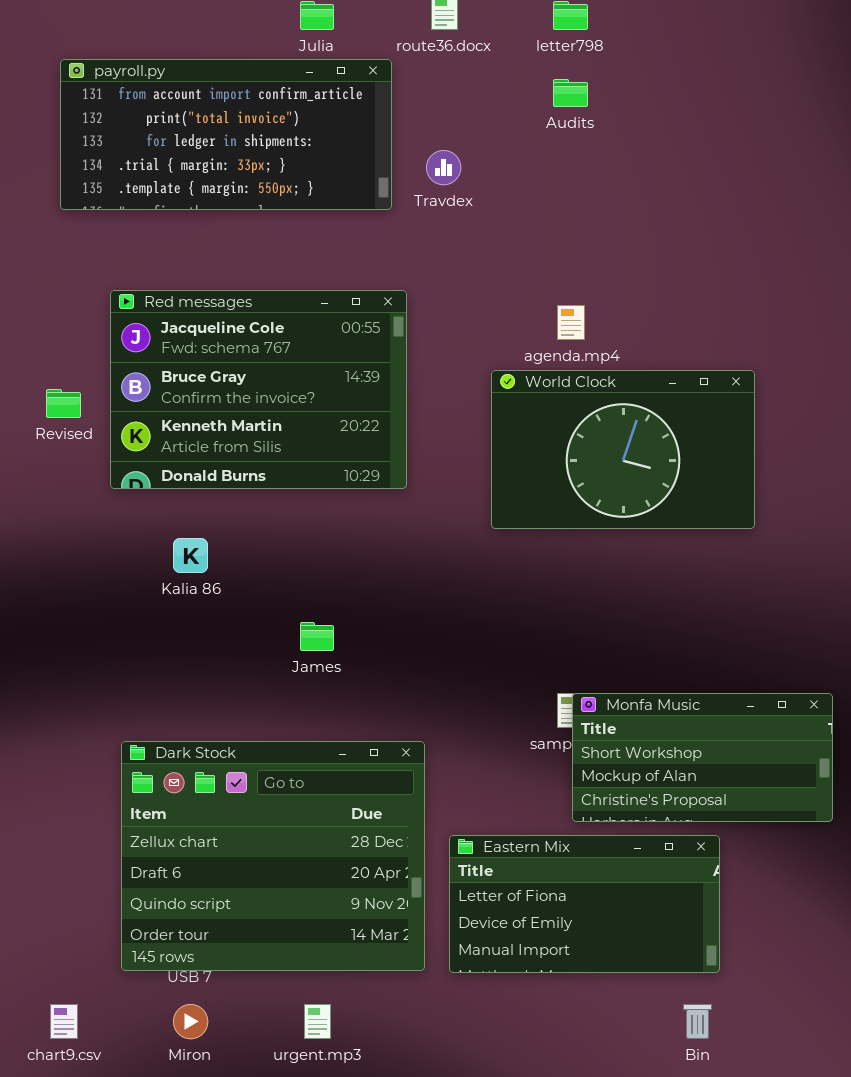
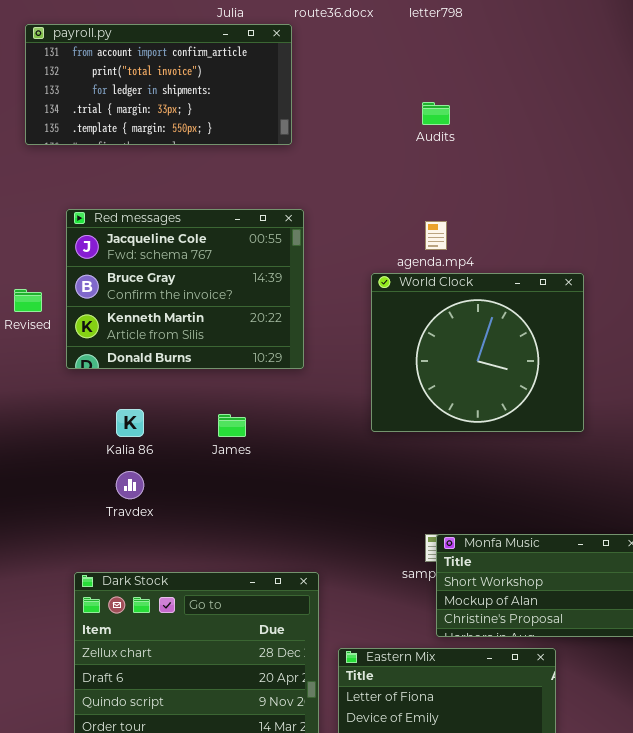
Audits: [553,79,588,107] -> [422,102,450,125], moved
Travdex: [426,150,461,185] -> [116,471,144,499], moved
World Clock: [491,370,755,529] -> [371,273,584,432], resized
James: [300,622,334,651] -> [218,414,246,437], moved

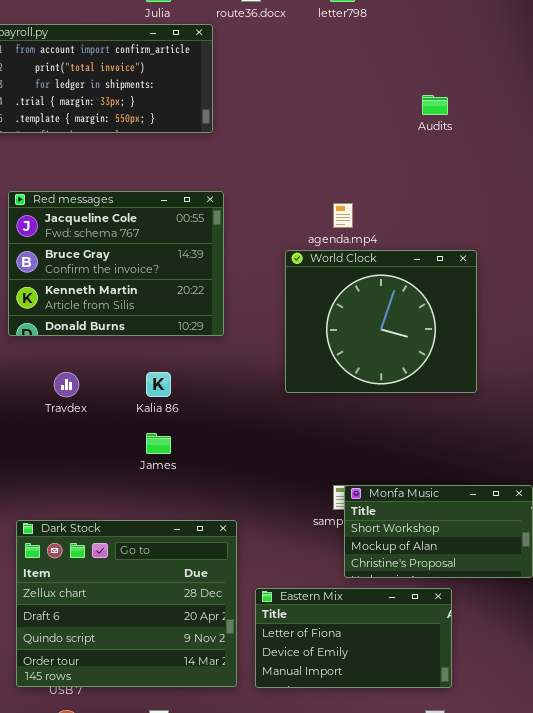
Audits: [422,102,450,125] -> [422,95,448,115], moved
Kalia 86: [116,409,144,437] -> [146,372,171,397], moved
James: [218,414,246,437] -> [146,433,171,454], moved
Travdex: [116,471,144,499] -> [54,372,79,397], moved

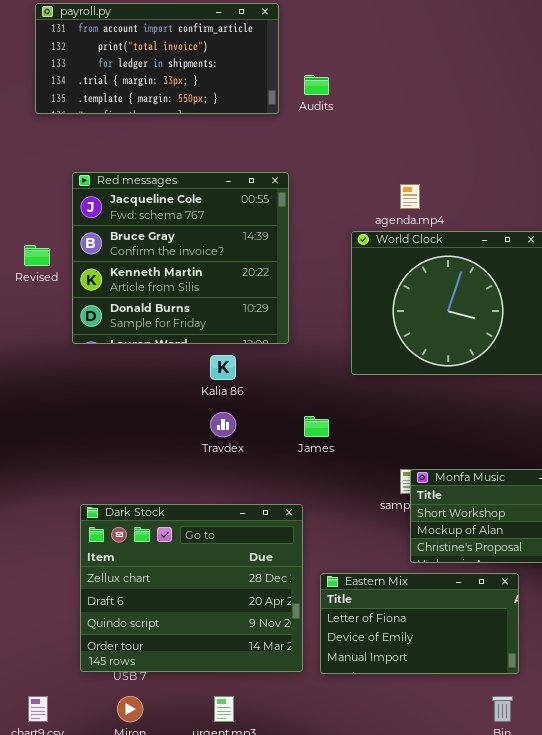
Audits: [422,95,448,115] -> [304,75,329,95], moved
Red messages: [8,191,224,336] -> [72,172,289,344], resized
Travdex: [54,372,79,397] -> [210,412,236,437], moved
James: [146,433,171,454] -> [304,416,329,437], moved

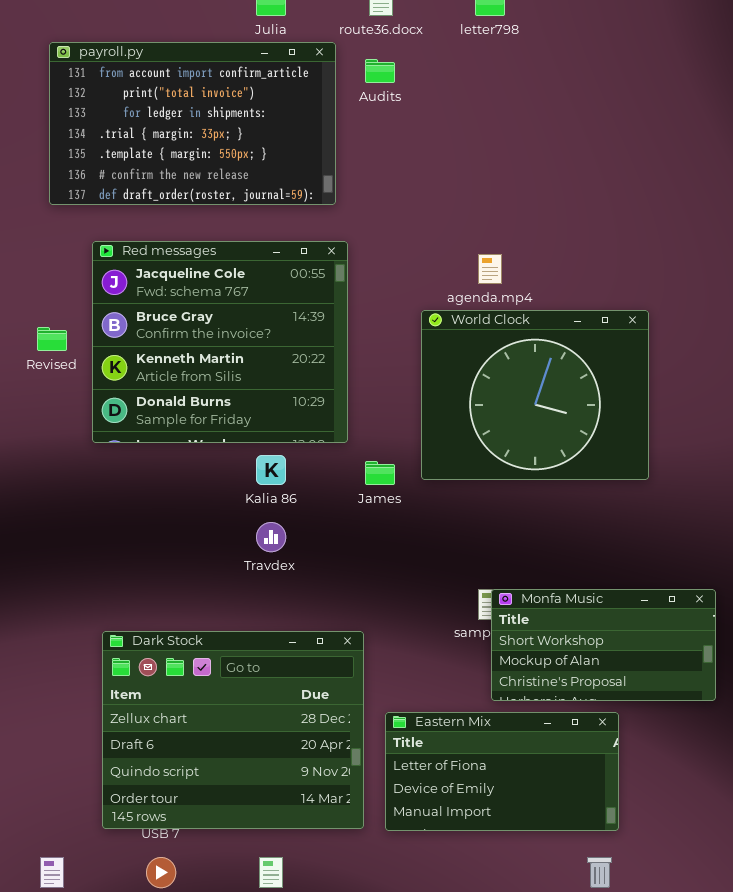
payroll.py: [35,3,279,114] -> [49,42,336,205], resized
Audits: [304,75,329,95] -> [365,59,395,83], moved
James: [304,416,329,437] -> [365,461,395,485], moved

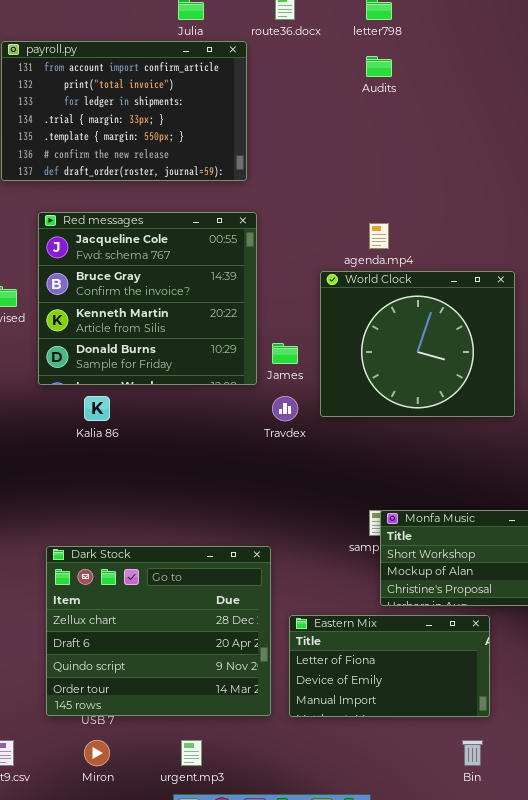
Audits: [365,59,395,83] -> [366,56,392,77], moved
Kalia 86: [256,455,286,485] -> [84,396,110,421], moved
James: [365,461,395,485] -> [272,343,298,364], moved
Travdex: [256,522,286,552] -> [272,396,298,421], moved

